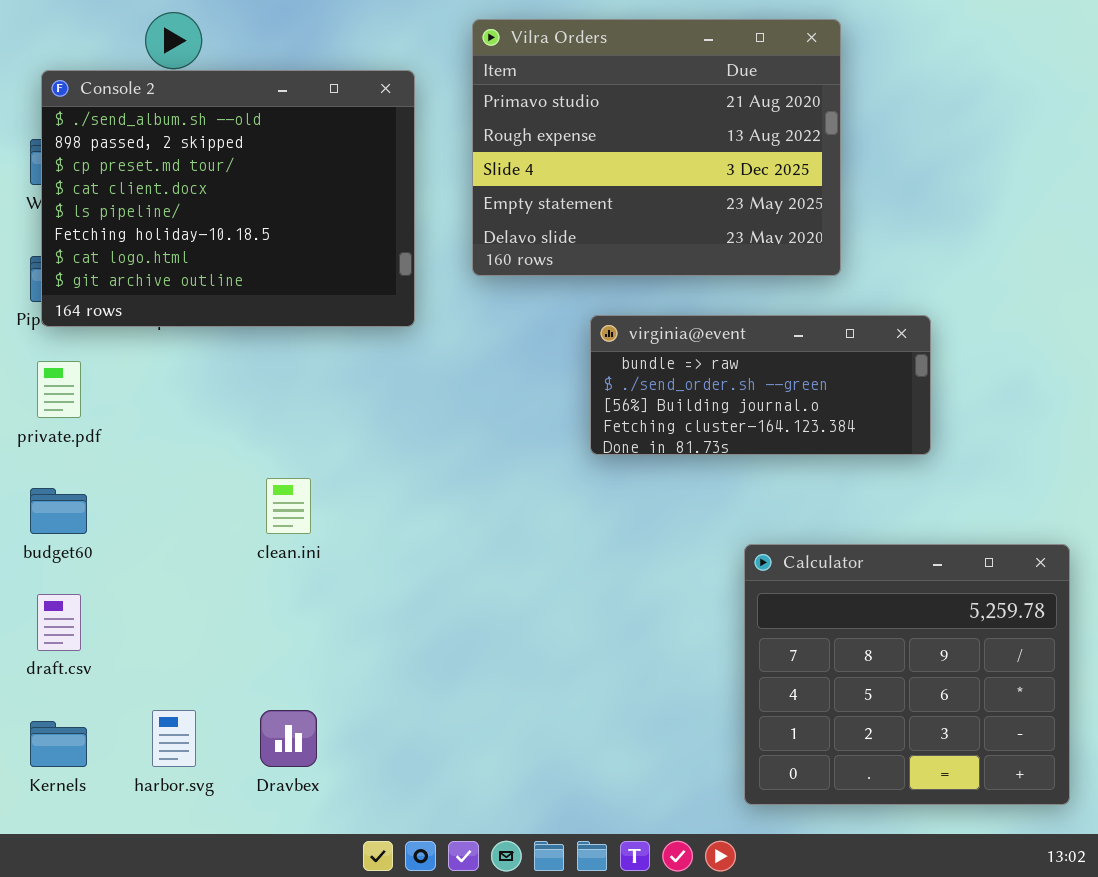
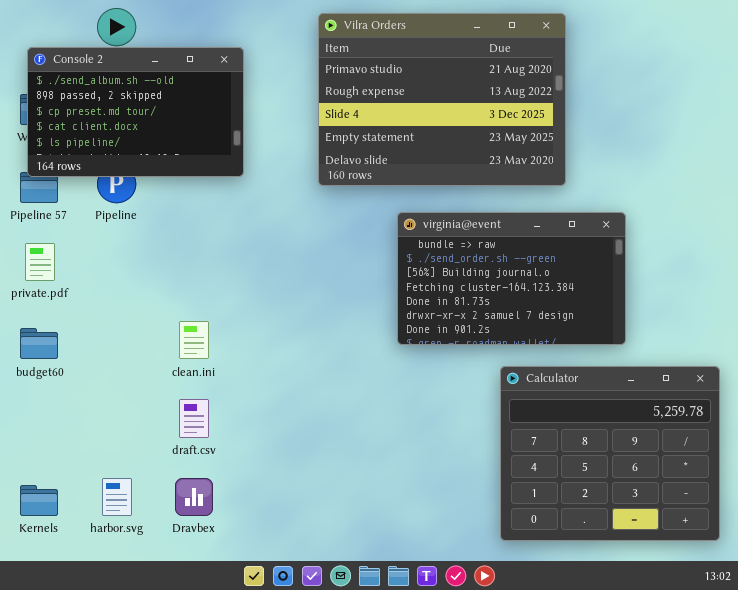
Console 2: [41,70,415,327] -> [27,47,244,177], resized
virginia@event: [590,315,931,455] -> [397,212,626,345], resized
draft.csv: [37,594,81,651] -> [179,399,209,438], moved

